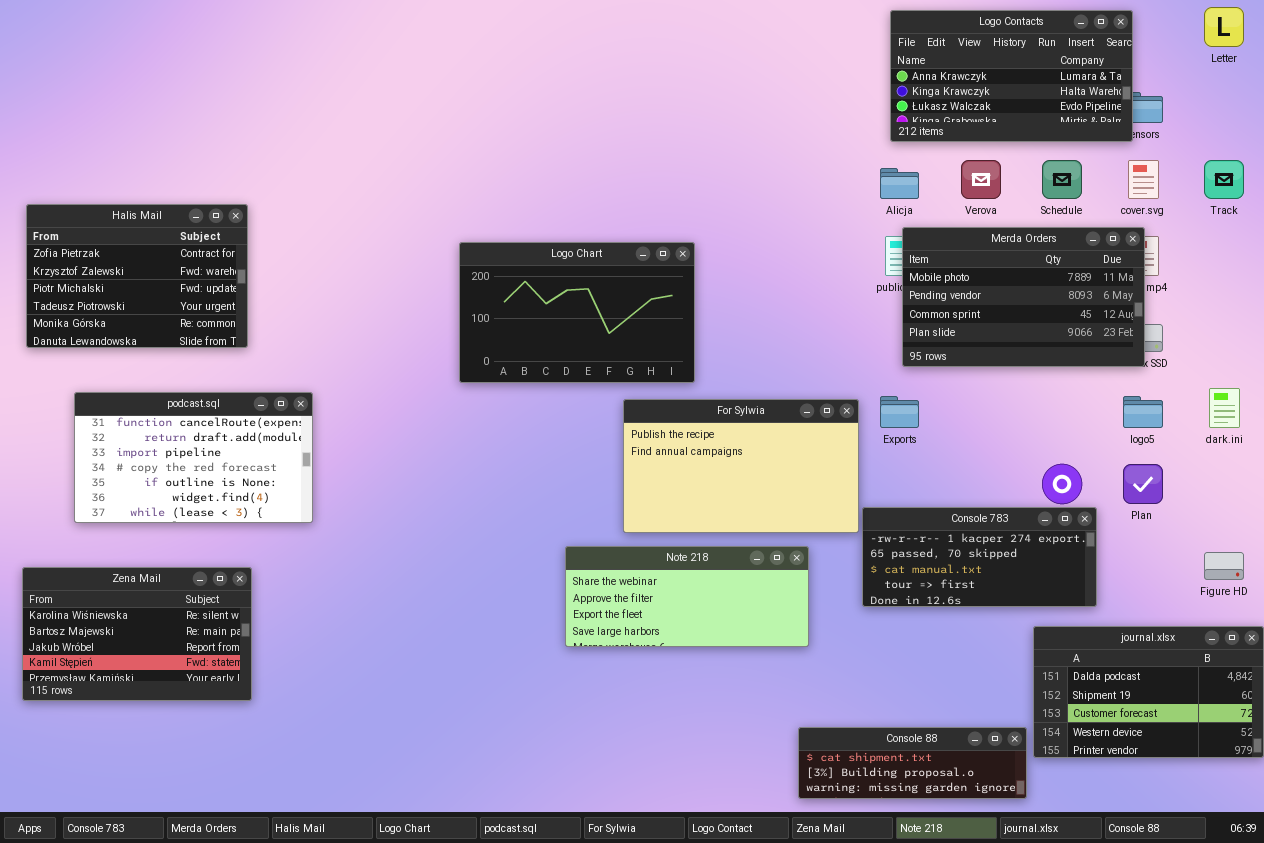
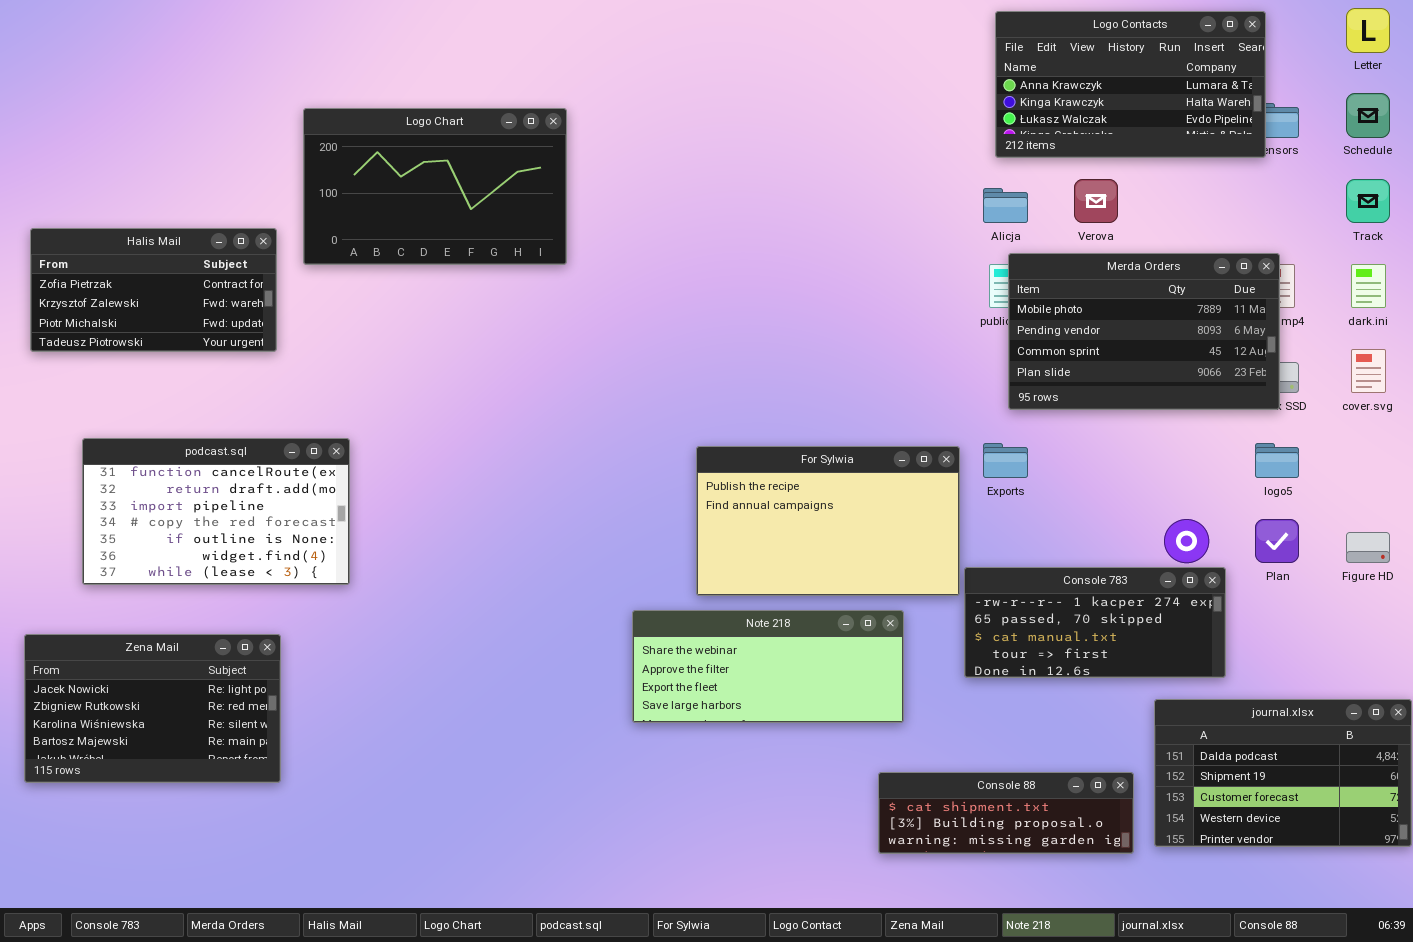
Schedule: [1042,160,1082,199] -> [1346,93,1390,138], moved
cover.svg: [1128,160,1159,199] -> [1351,349,1386,393], moved
Halis Mail: [26,204,248,348] -> [30,228,277,352], resized
Logo Chart: [459,242,695,383] -> [303,108,567,265], moved
dark.ini: [1209,388,1240,428] -> [1351,264,1386,308], moved
Figure HD: [1204,552,1244,580] -> [1346,532,1390,563], moved
Zena Mail: [22,567,252,701] -> [24,634,281,783], scrolled up 2 rows
Console 88: [798,727,1027,799] -> [878,772,1134,854], moved

